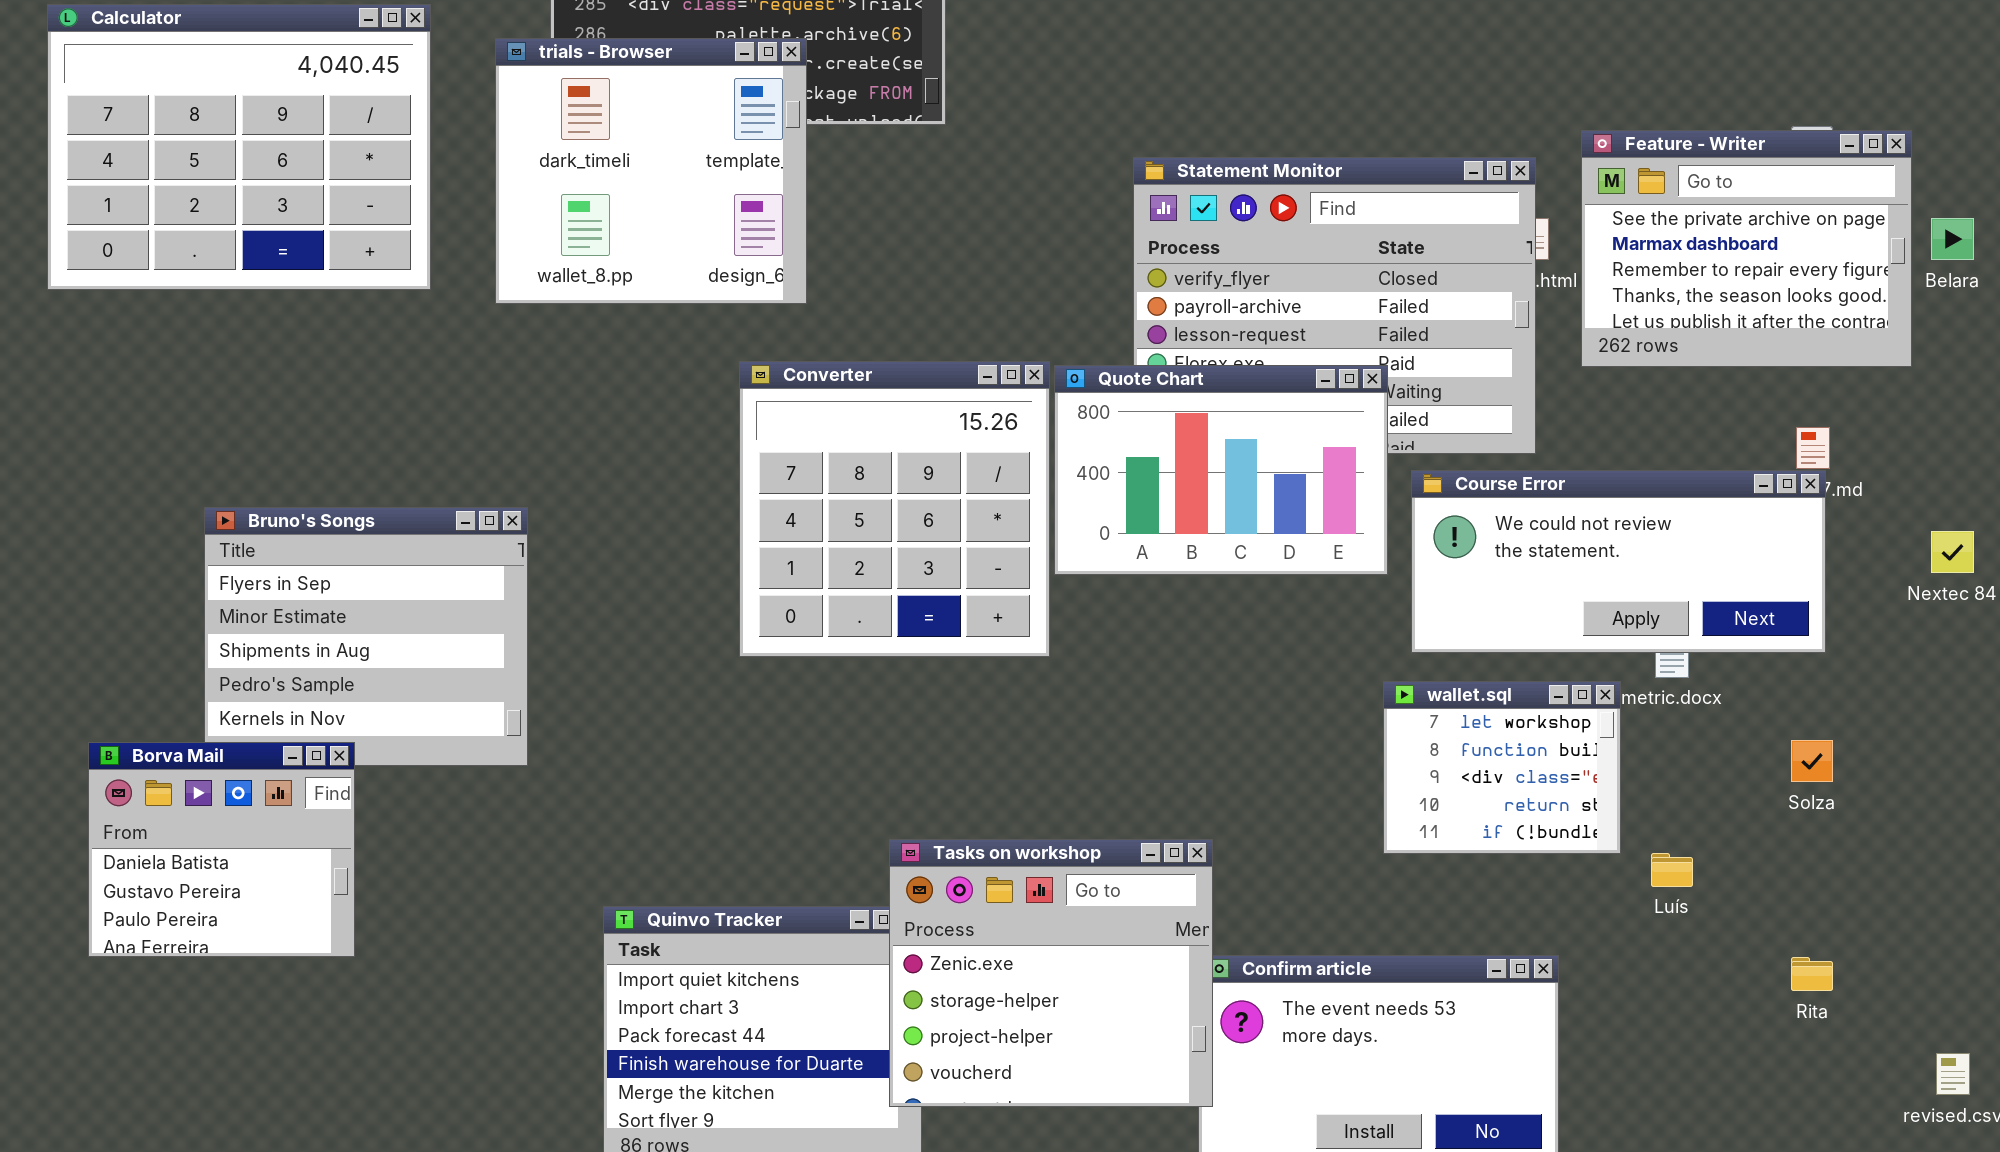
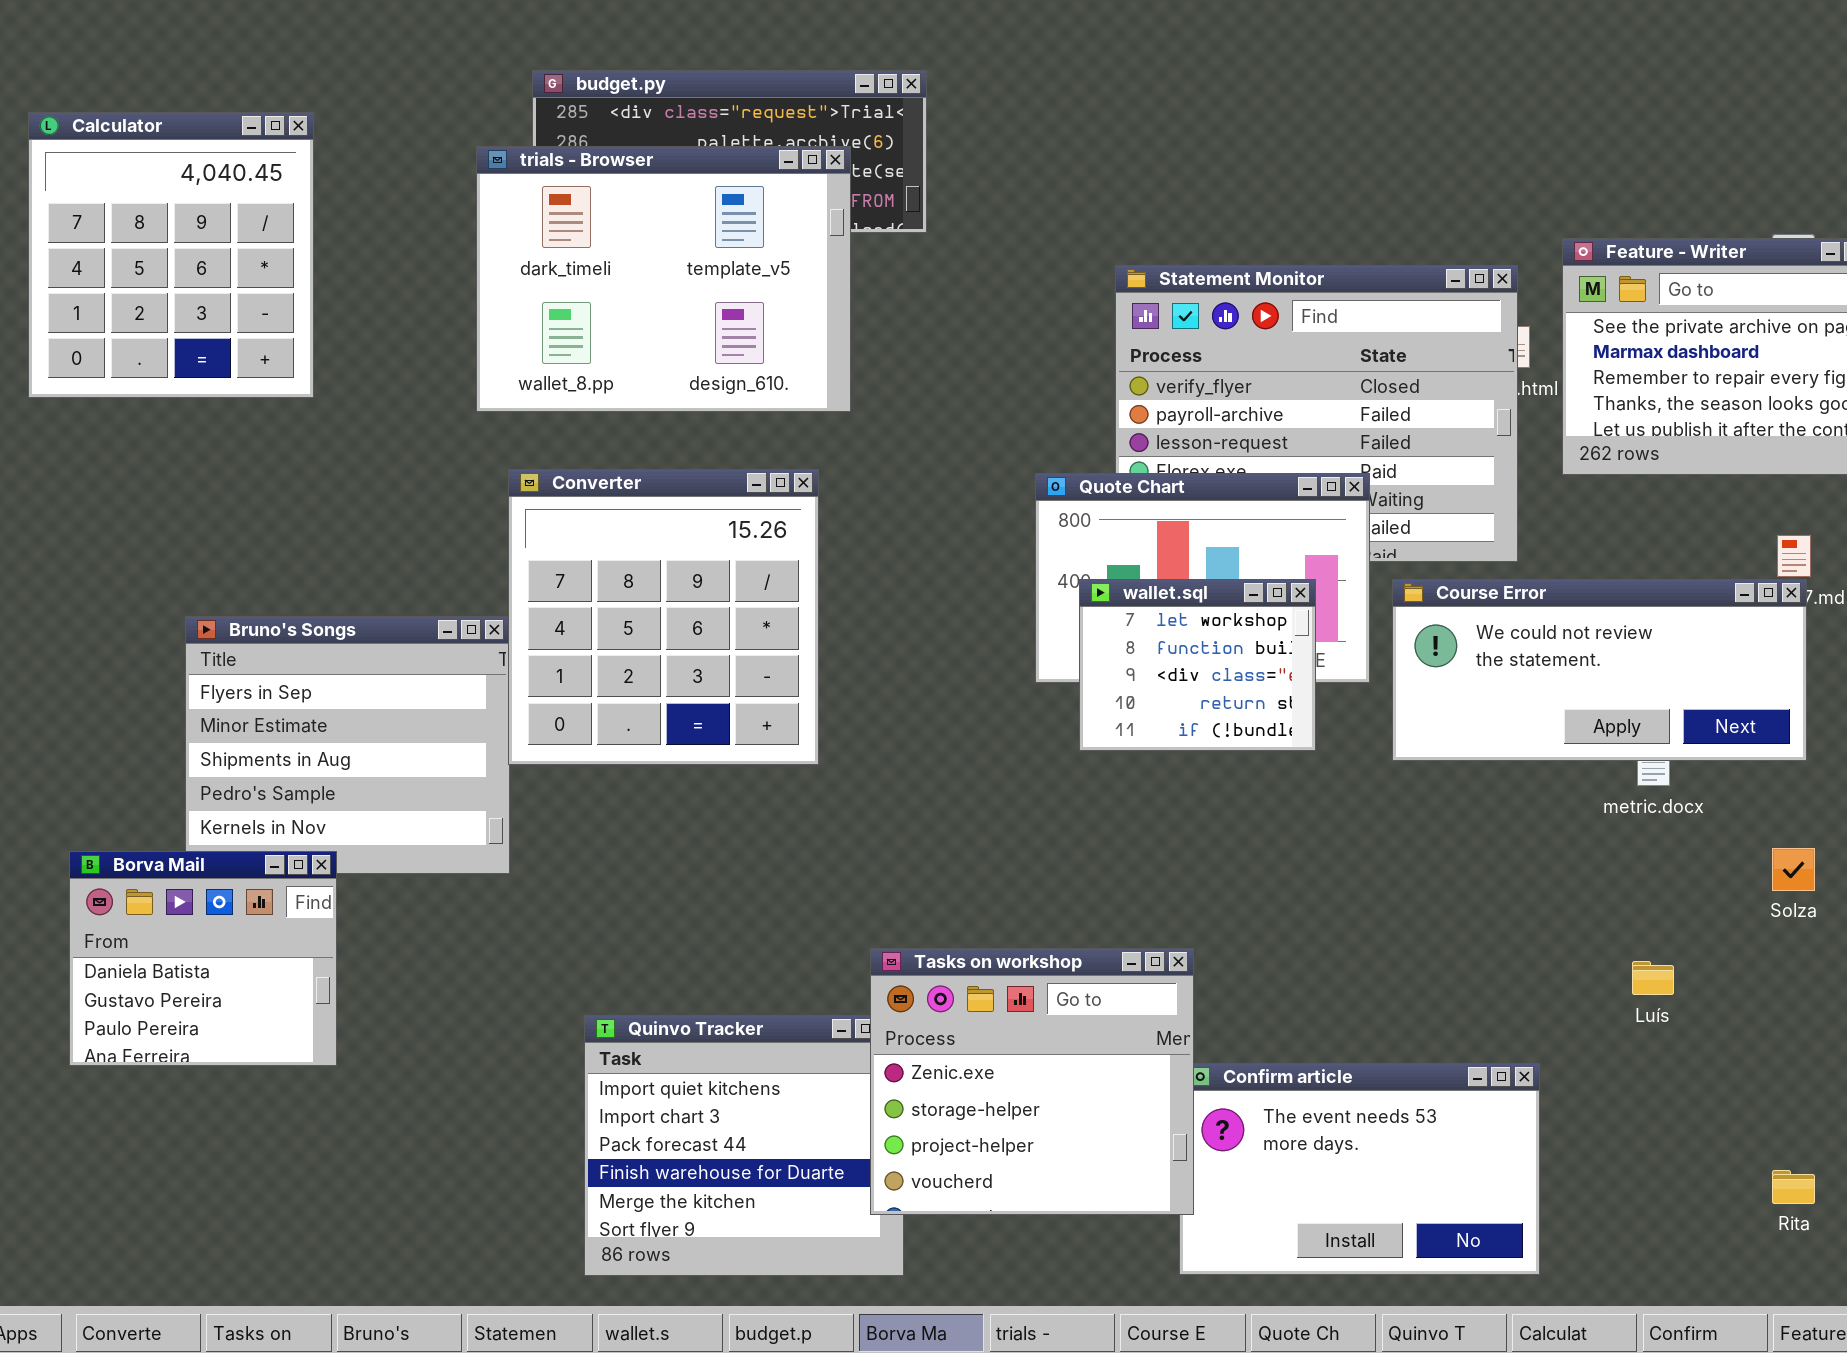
Calculator: [47,4,431,290] -> [28,112,314,398], resized
trials - Browser: [495,38,807,304] -> [476,146,851,412], resized
Converter: [739,361,1050,657] -> [508,469,819,765], moved
wallet.sql: [1383,681,1621,854] -> [1079,579,1316,751], moved
Rita: [1791,957,1833,991] -> [1772,1170,1815,1204], moved

